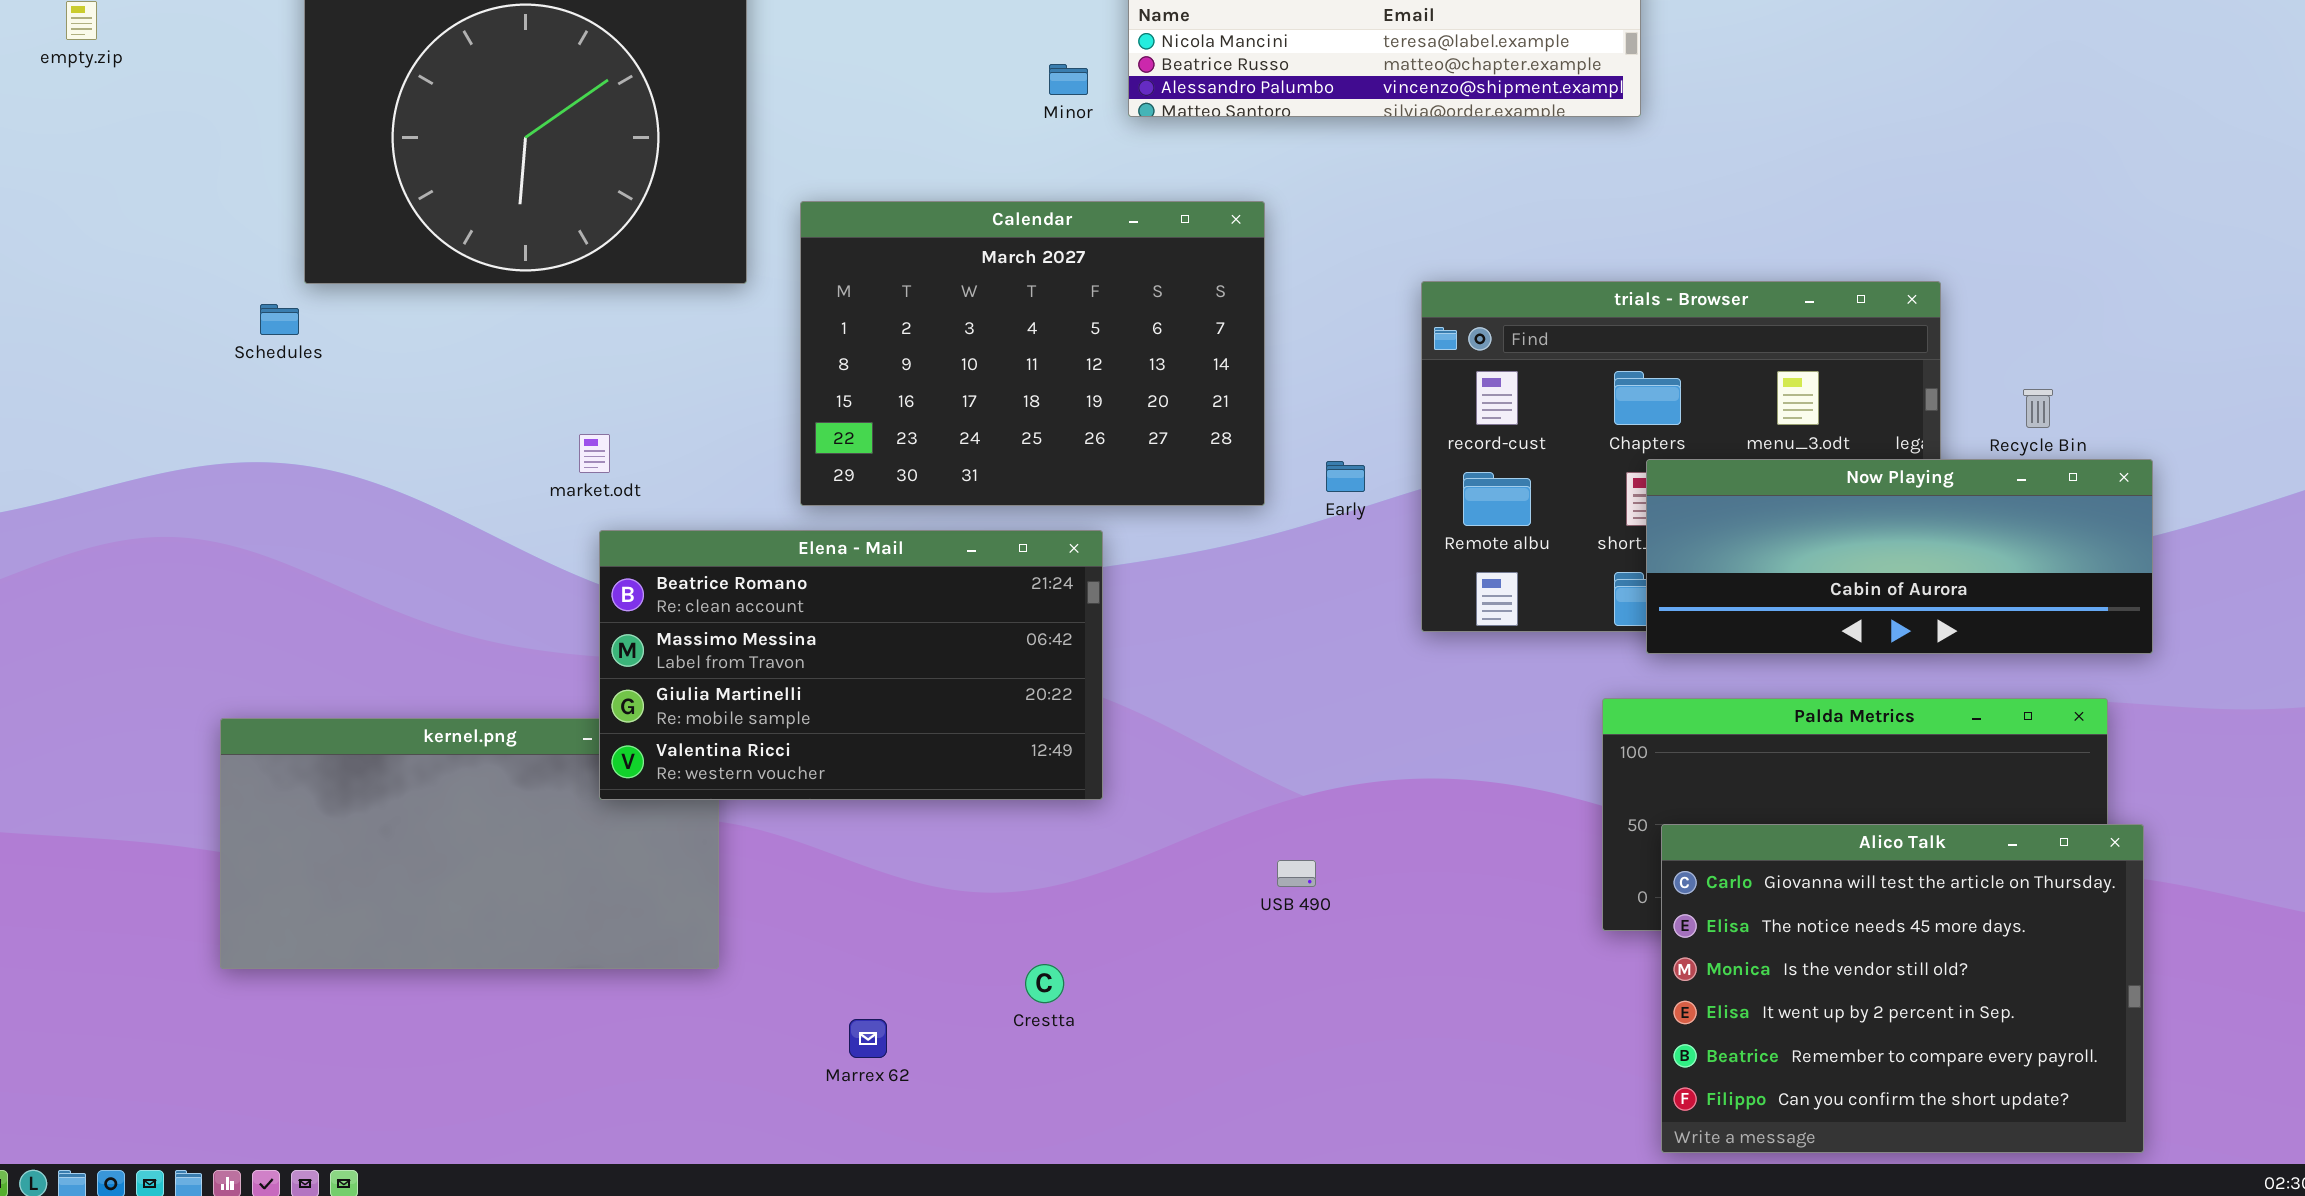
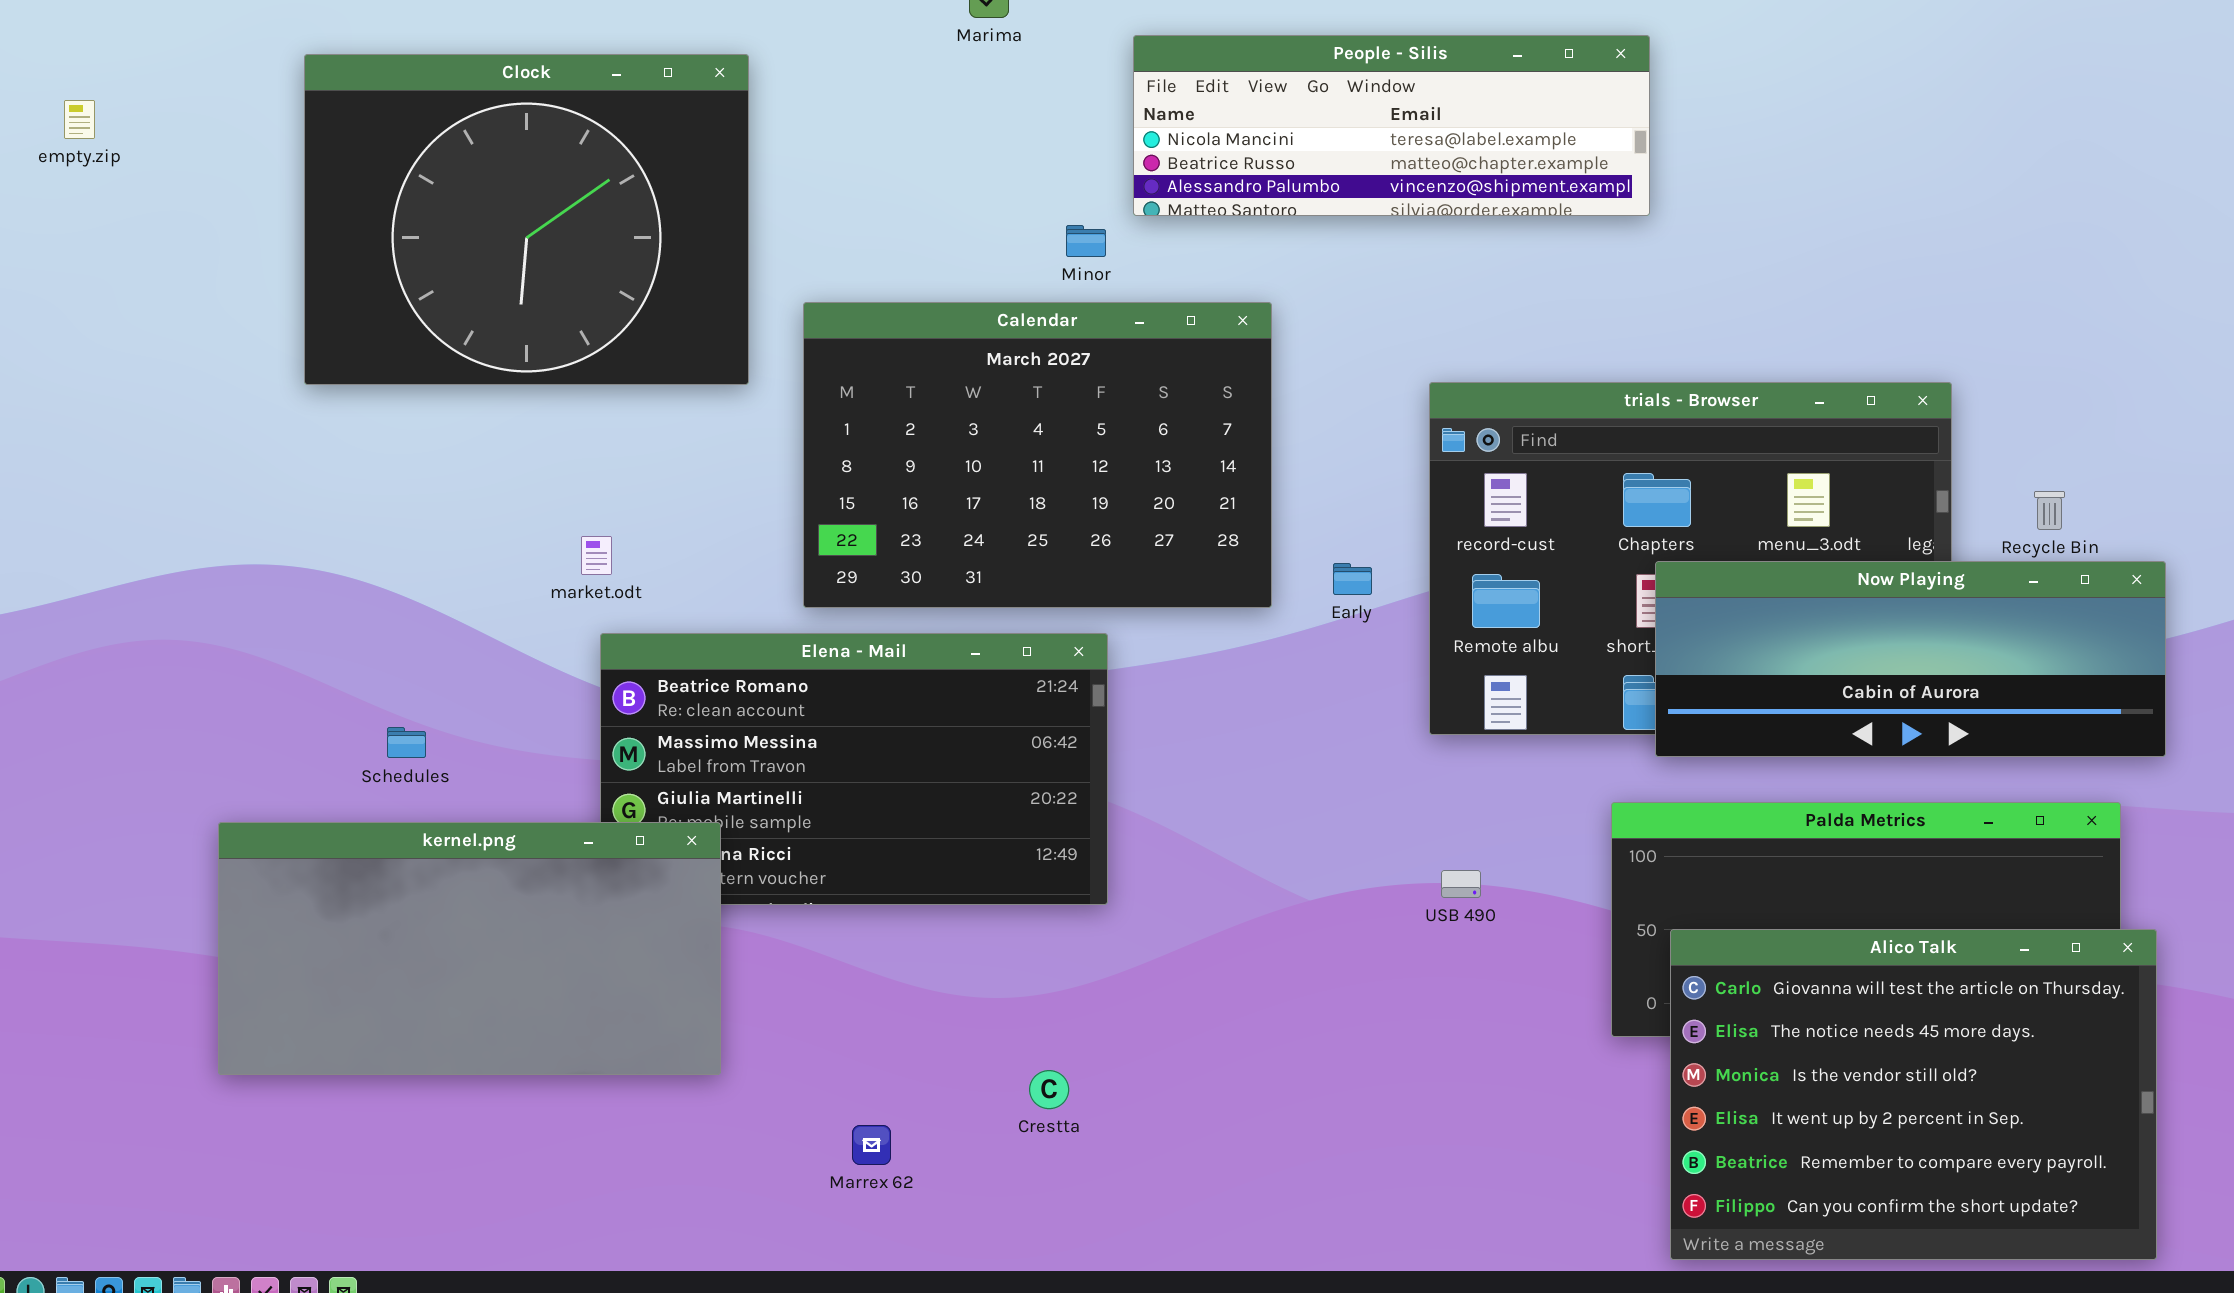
Minor: [1049,64,1088,95] -> [1066,225,1106,257], moved
Schedules: [260,304,299,335] -> [387,727,426,758], moved
kernel.png: [220,718,719,969] -> [218,822,721,1075], raised
USB 490: [1277,860,1316,887] -> [1441,870,1481,898], moved

